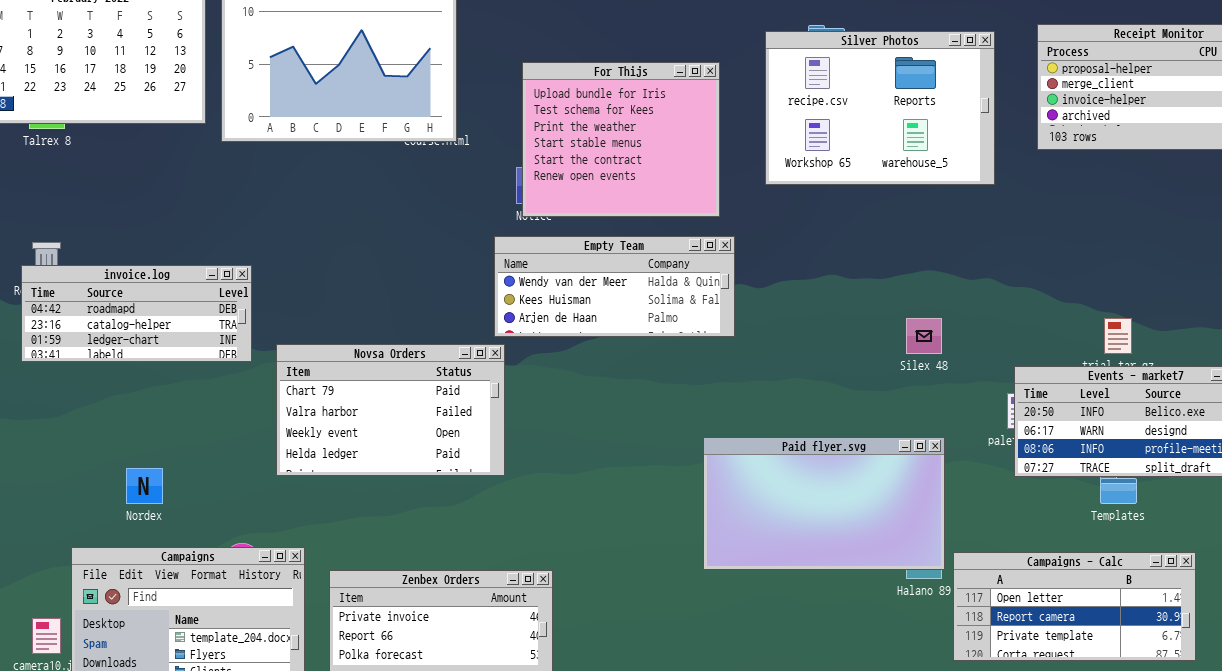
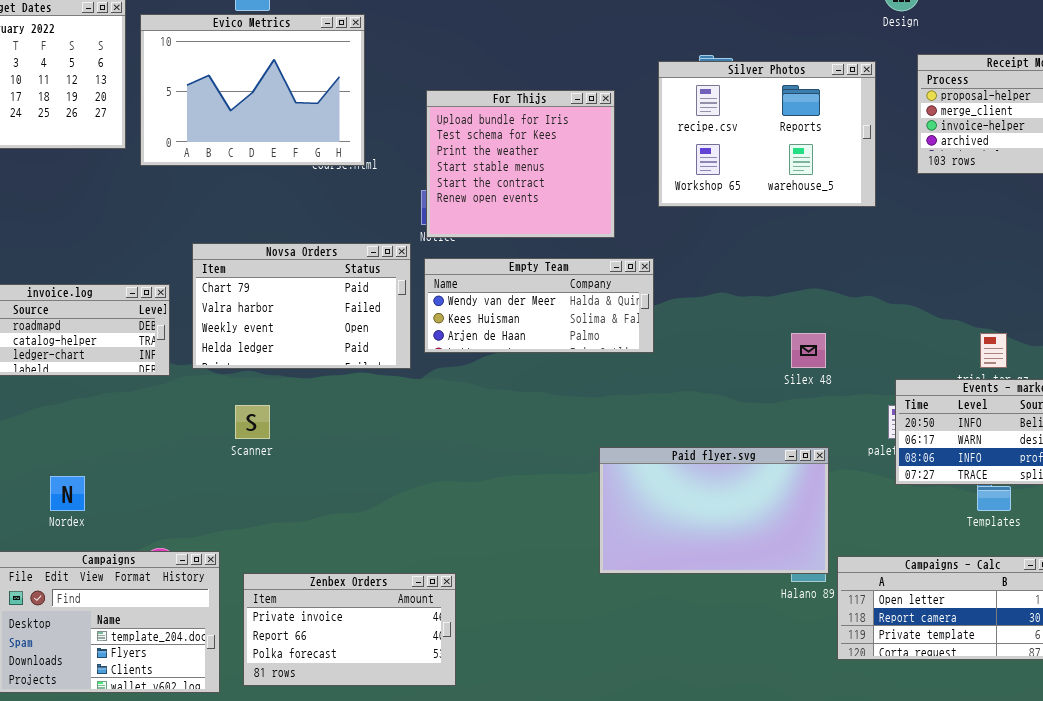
Empty Team: [494,236,735,337] -> [424,258,654,353], moved
Novsa Orders: [276,344,505,476] -> [192,243,411,369], moved

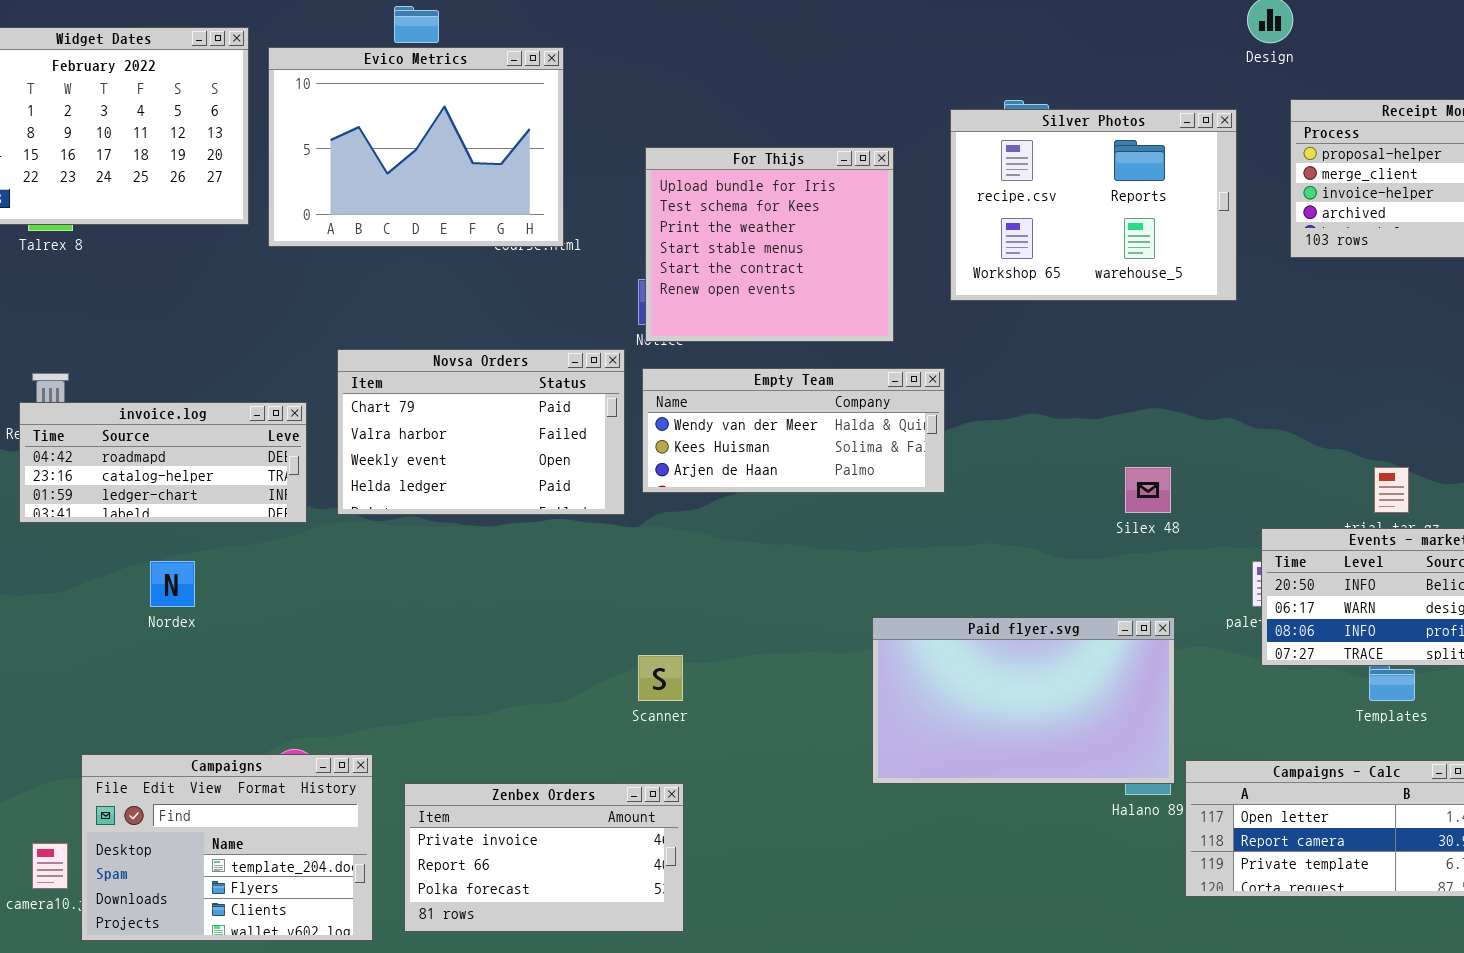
Scanner: [235,405,270,439] -> [638,655,683,701], moved
Nordex: [50,476,85,511] -> [150,561,195,607], moved

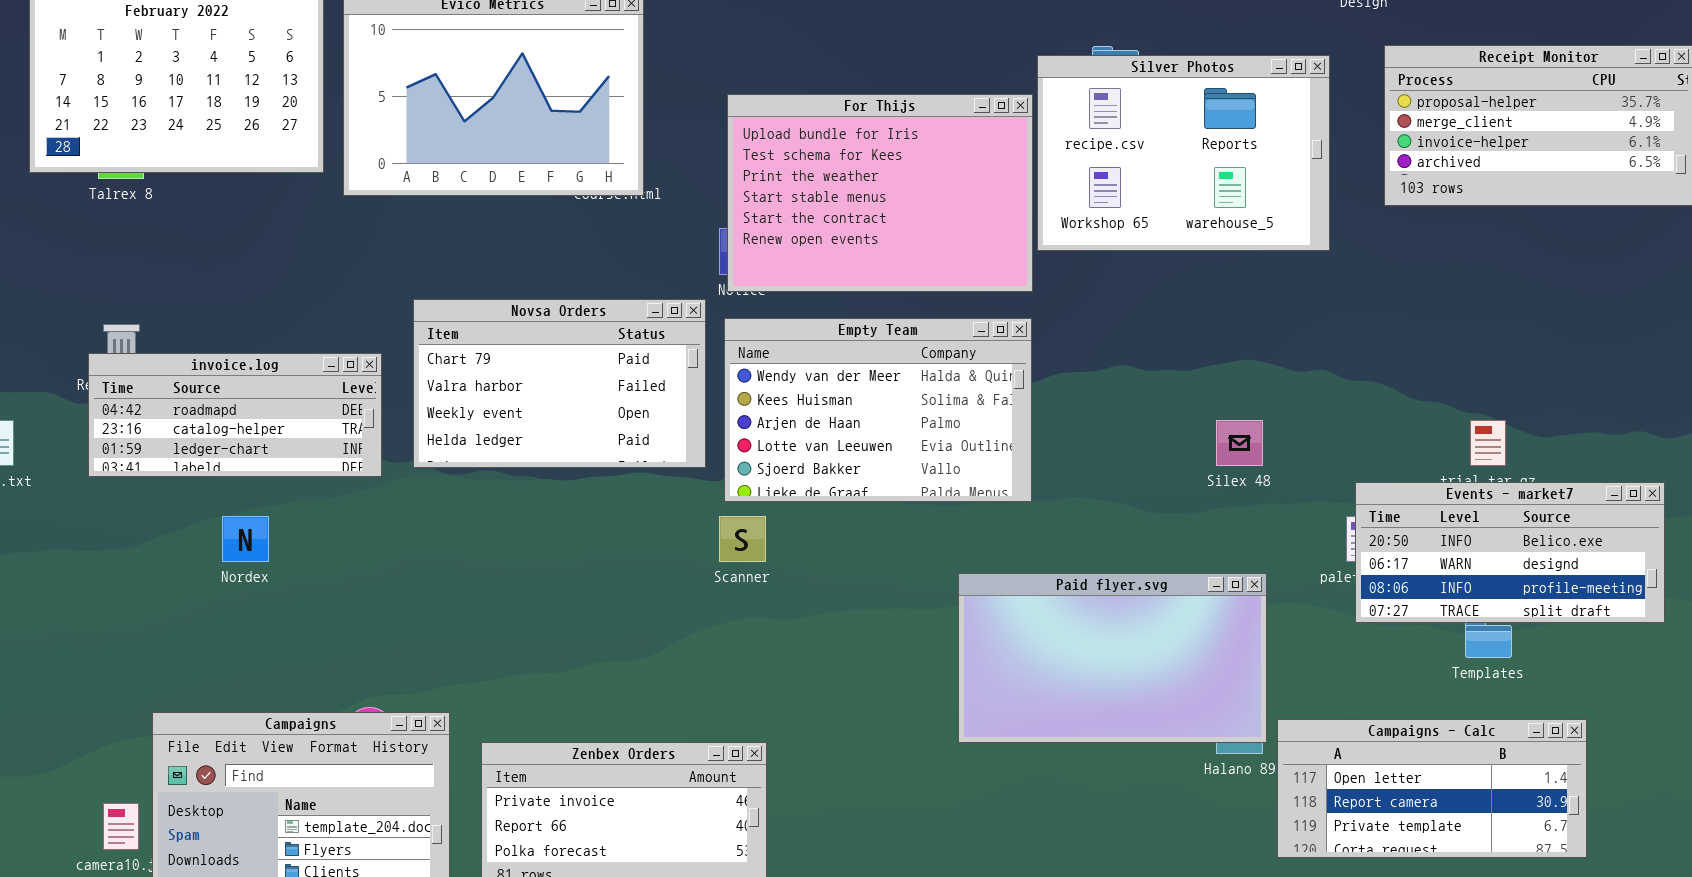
For Thijs: [645,147,894,342] -> [727,94,1033,292], resized
Empty Team: [642,368,945,493] -> [724,318,1032,502], resized
Scanner: [638,655,683,701] -> [719,516,766,562], moved

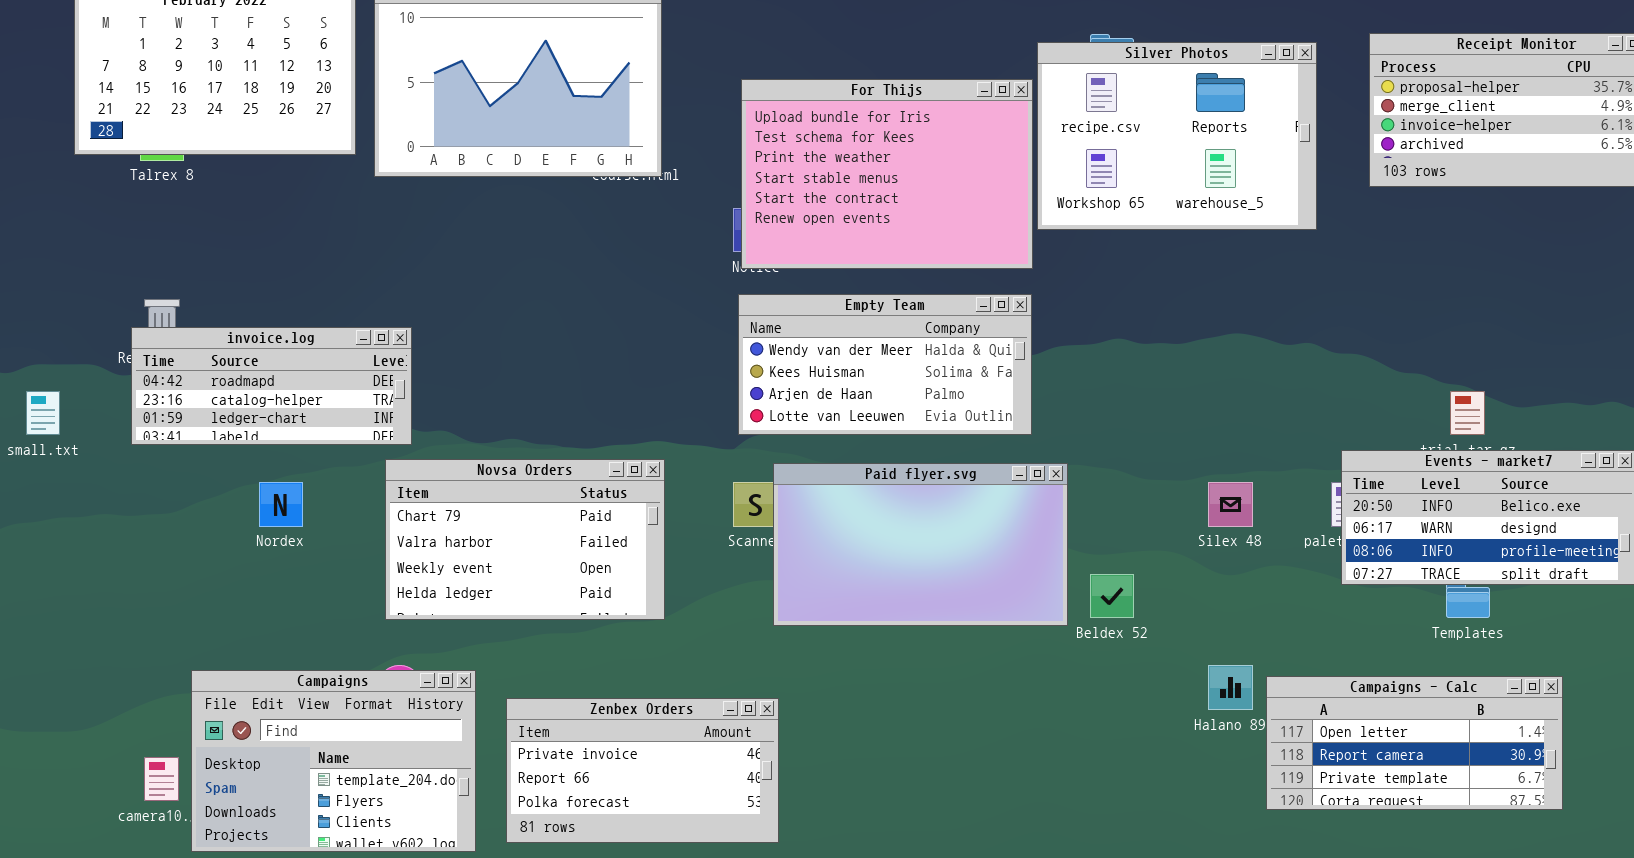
Novsa Orders: [413,299,706,468] -> [385,459,665,620], moved
Empty Team: [724,318,1032,502] -> [738,294,1032,435], resized
Silex 48: [1216,420,1263,466] -> [1208,482,1253,527], moved
Paid flyer.svg: [958,573,1267,743] -> [773,463,1068,626], moved

